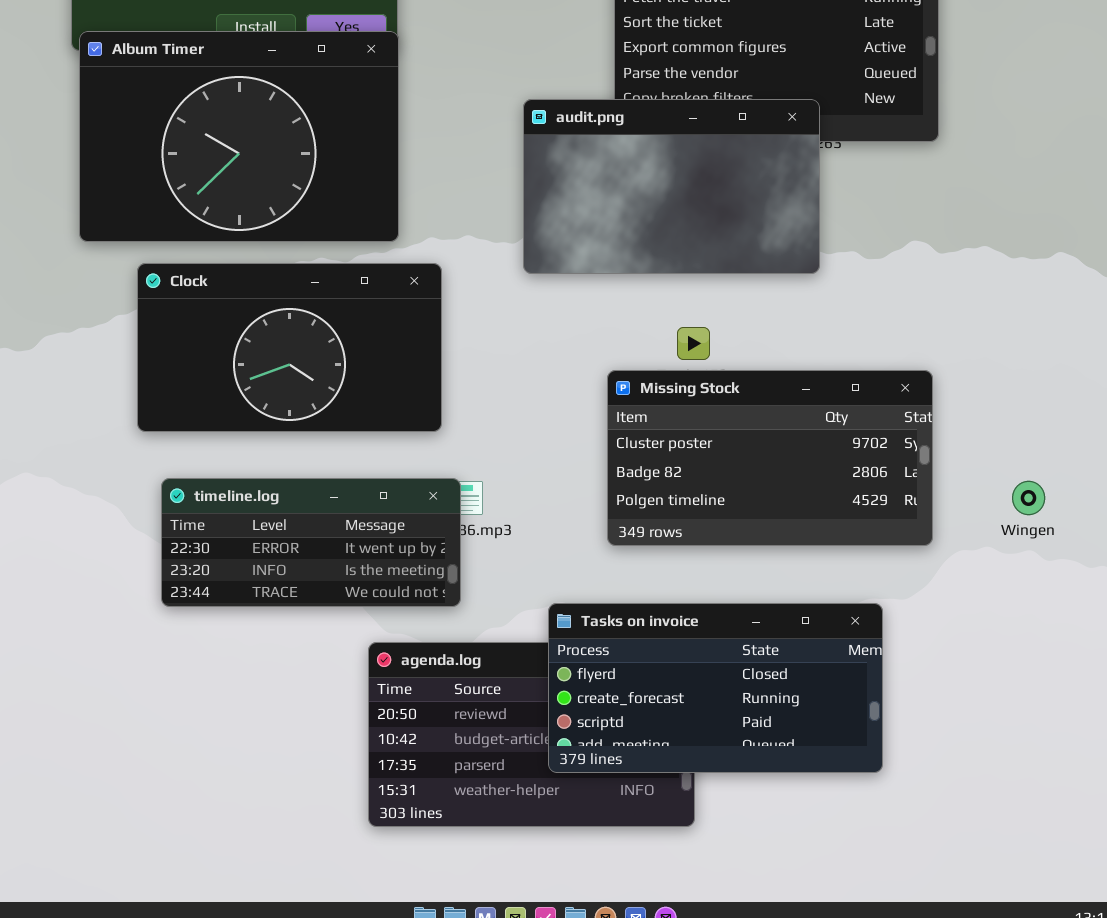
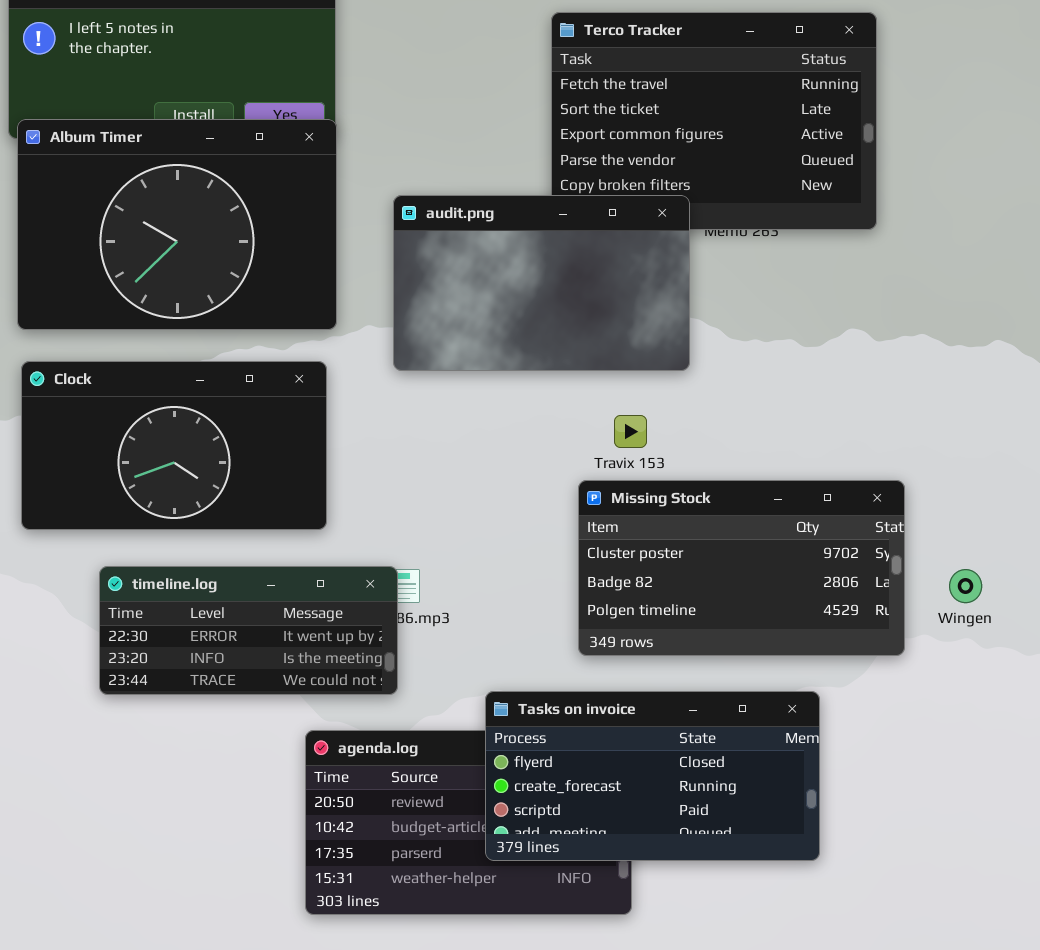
audit.png: [523,99,820,274] -> [393,195,690,371], moved
Clock: [137,263,442,432] -> [21,361,327,530], moved
Missing Stock: [607,370,933,546] -> [578,480,905,656], moved

